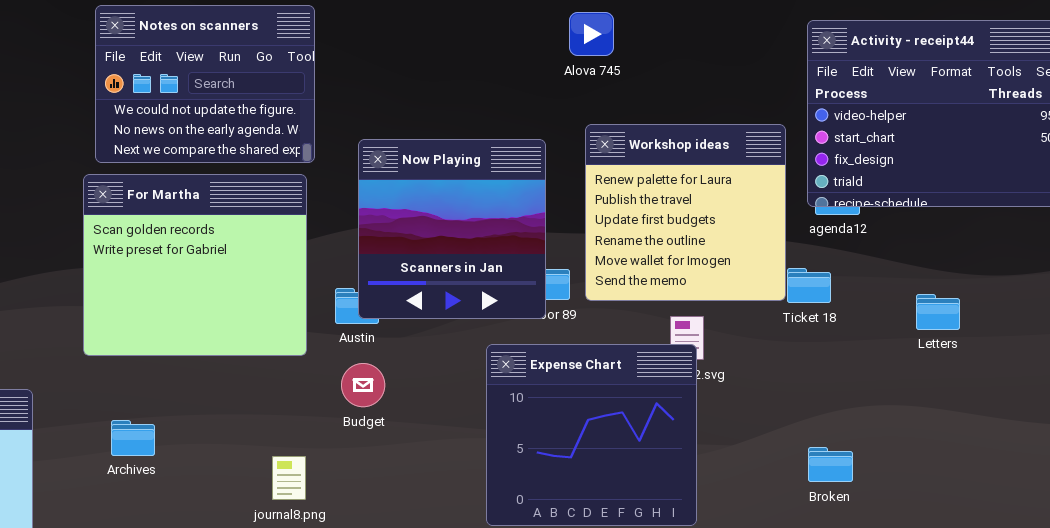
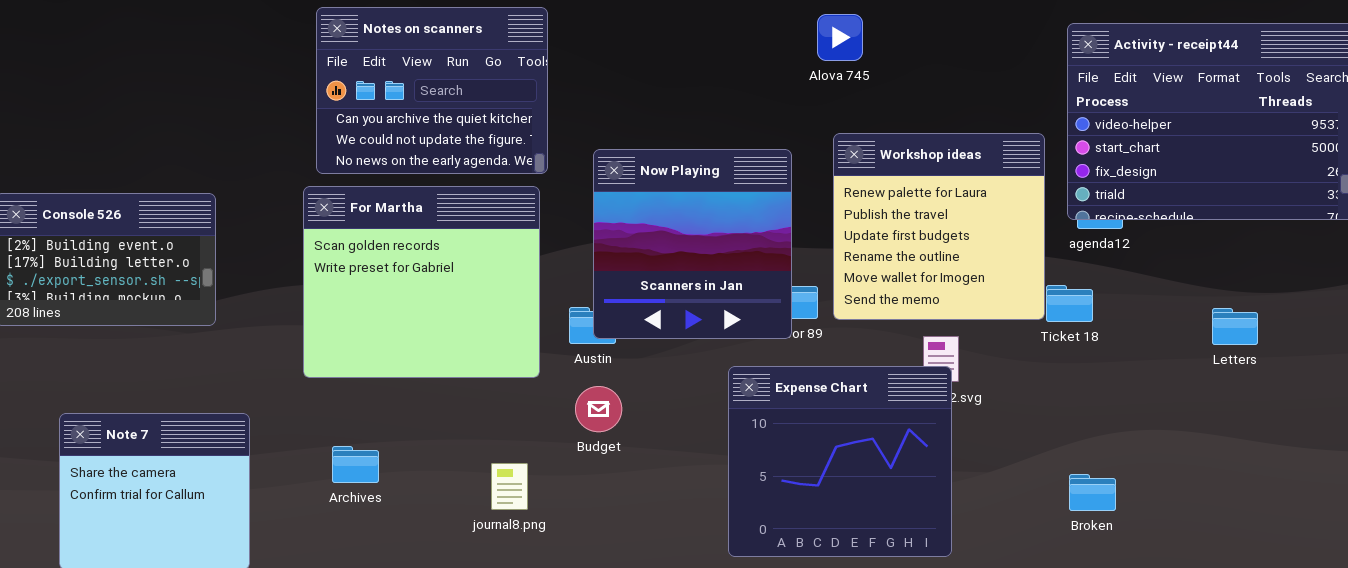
Notes on scanners: [95,5,315,163] -> [316,7,548,174], scrolled up 1 row
Letters: [916,294,960,330] -> [1212,308,1258,345], moved
journal8.png: [272,456,306,500] -> [491,463,528,510], moved

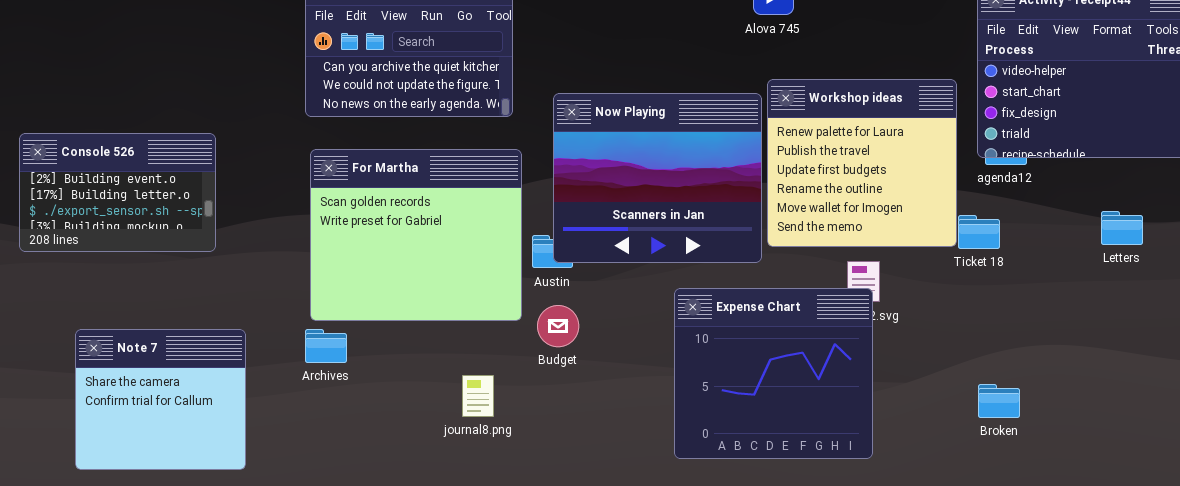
Now Playing: [593,149,792,339] -> [553,93,762,263], resized
For Martha: [303,186,540,378] -> [310,149,522,321], moved
Letters: [1212,308,1258,345] -> [1101,211,1143,245], moved
Archives: [332,446,379,483] -> [305,329,347,363], moved

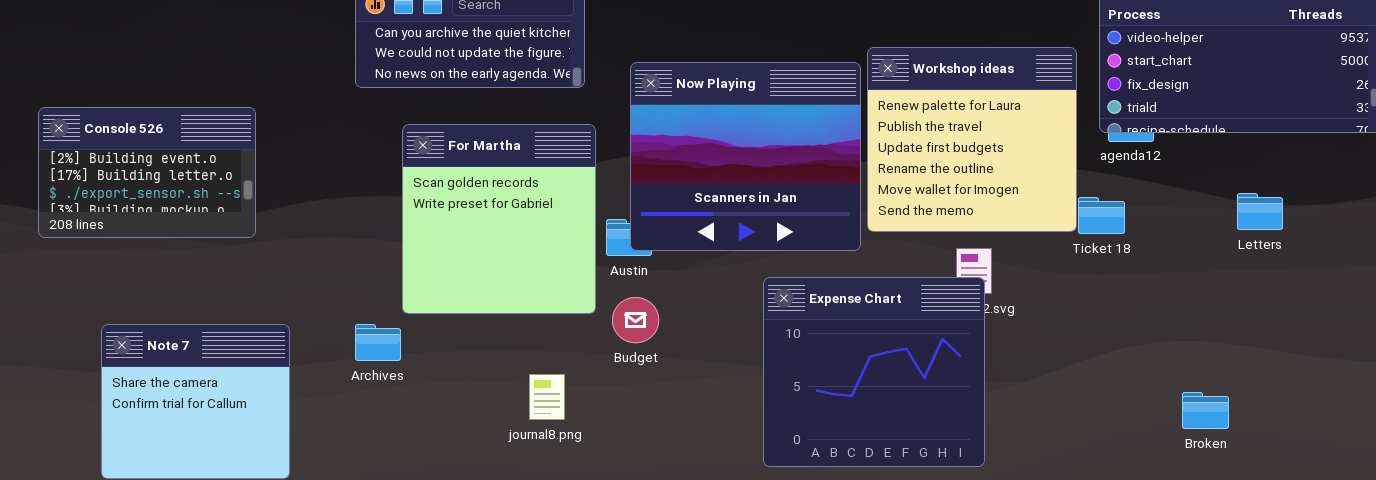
For Martha: [310,149,522,321] -> [402,124,596,314], resized
Broken: [978,384,1020,418] -> [1182,392,1229,429], moved

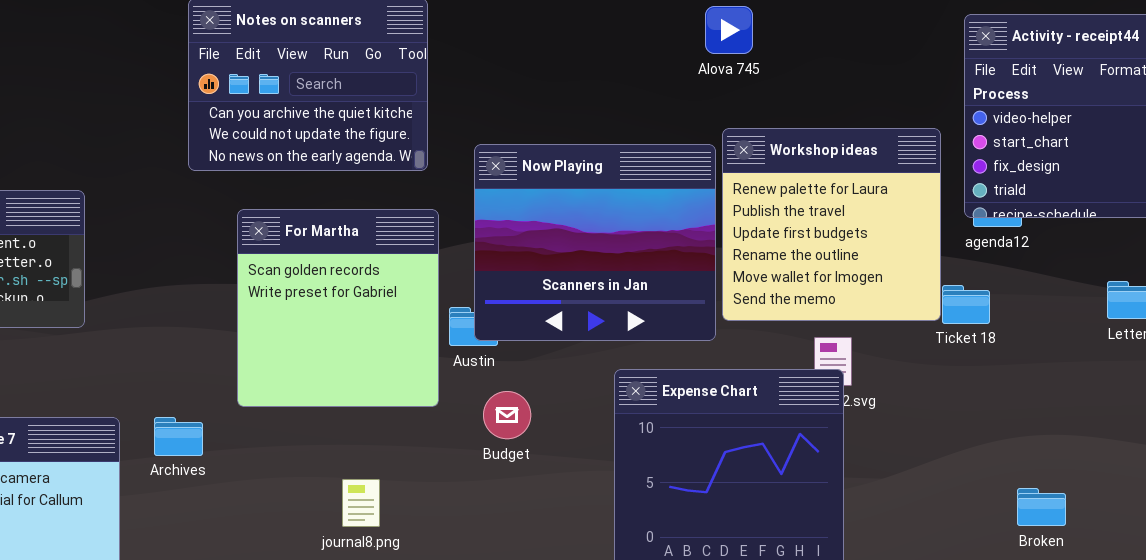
Budget: [612,297,659,343] -> [483,391,531,439], moved
Archives: [355,324,401,361] -> [154,417,203,456], moved
journal8.png: [529,374,565,420] -> [342,479,380,527], moved
Broken: [1182,392,1229,429] -> [1017,488,1066,526], moved

